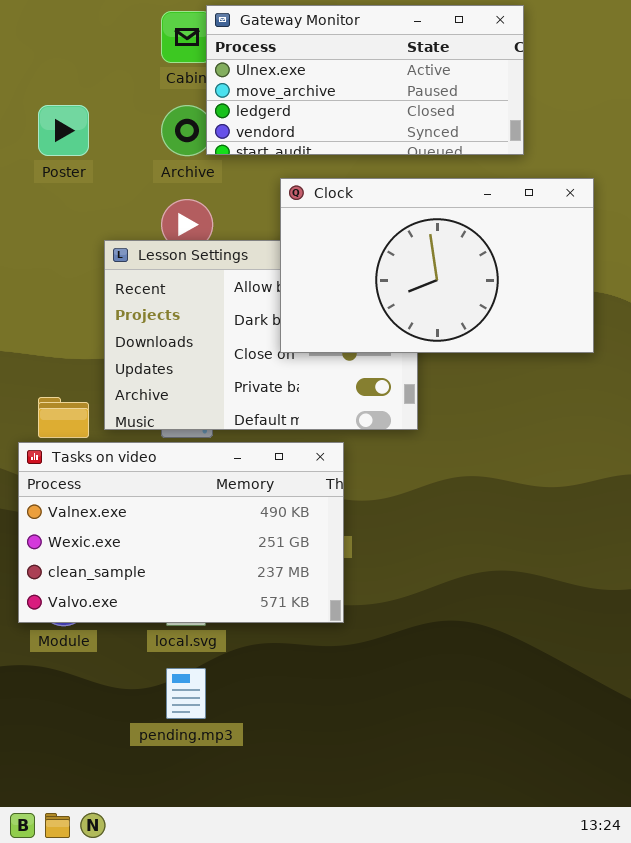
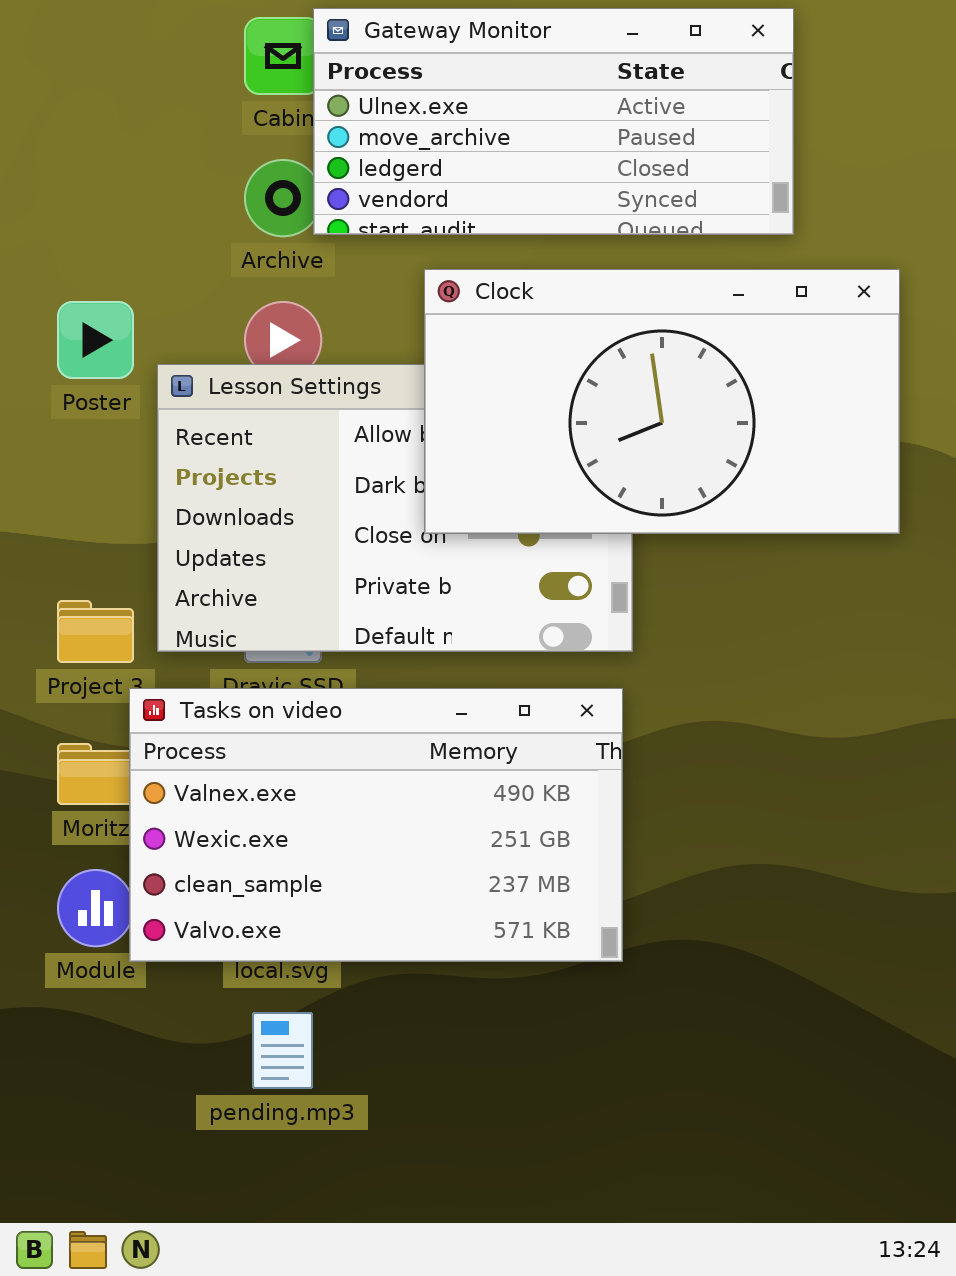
Poster: [38,105,89,156] -> [57,301,134,379], moved
Tasks on video: [18,442,344,623] -> [129,688,623,962], moved

